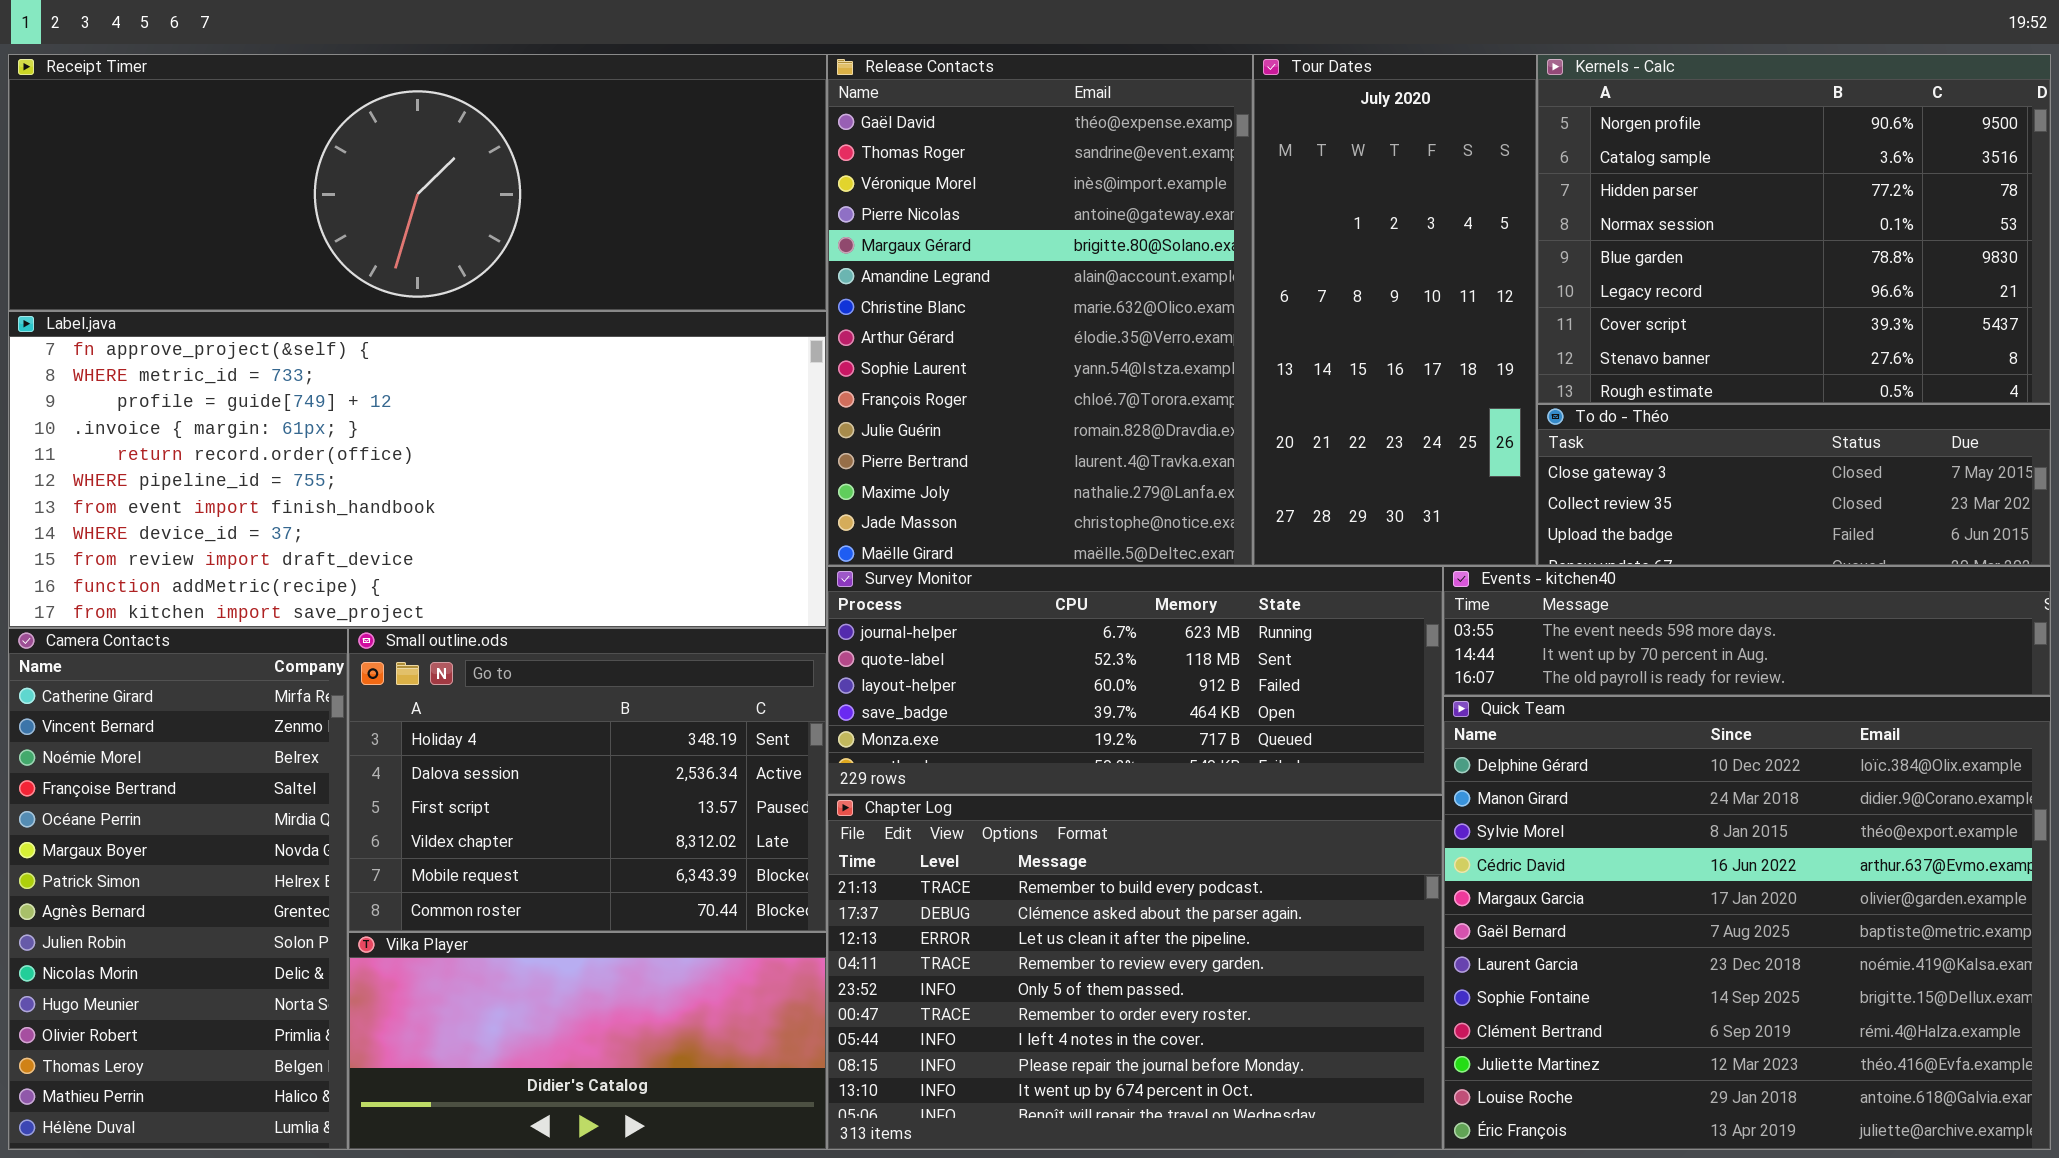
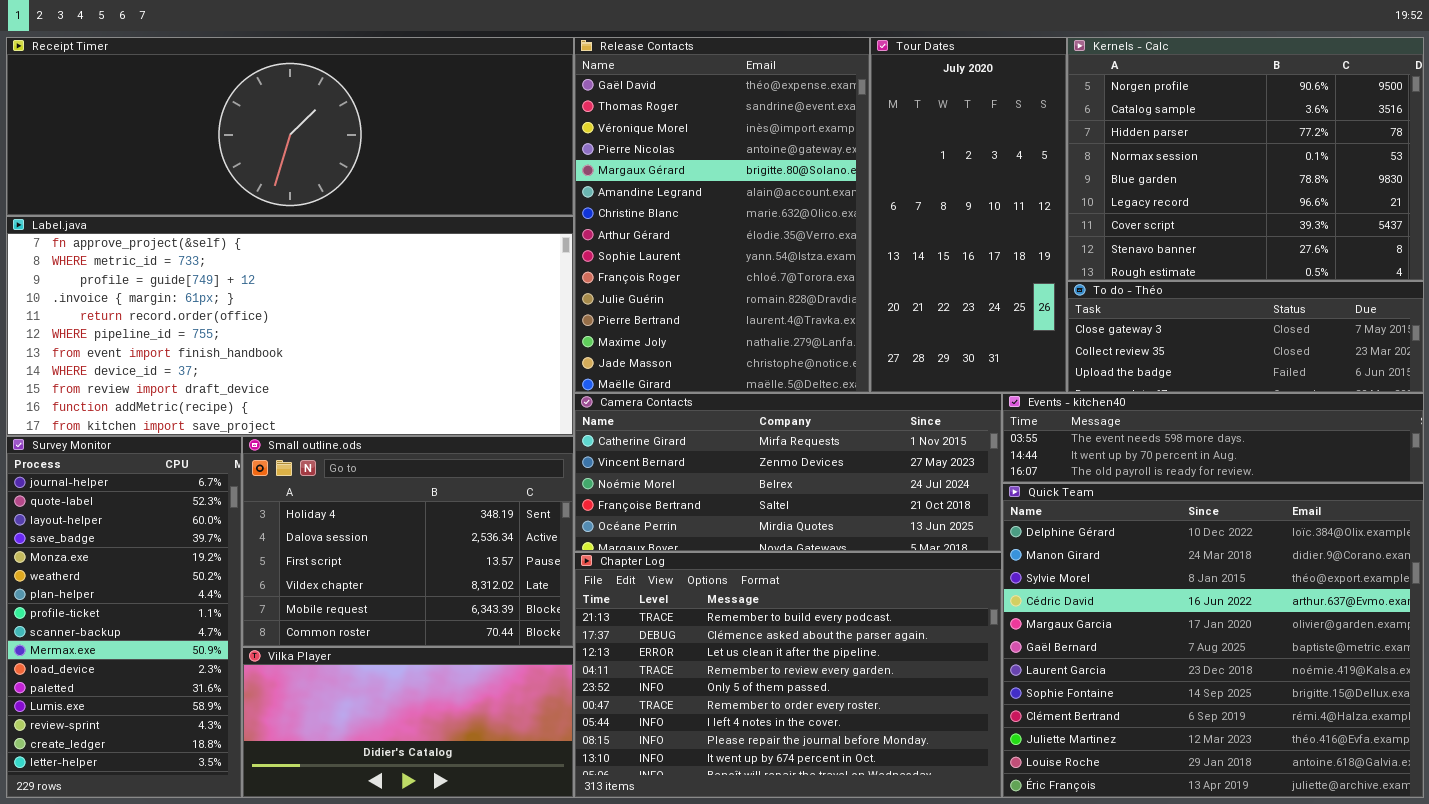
Survey Monitor: [827,566,1443,795] -> [6,436,242,798], moved, resized
Camera Contacts: [8,628,348,1150] -> [574,393,1002,552], moved, resized

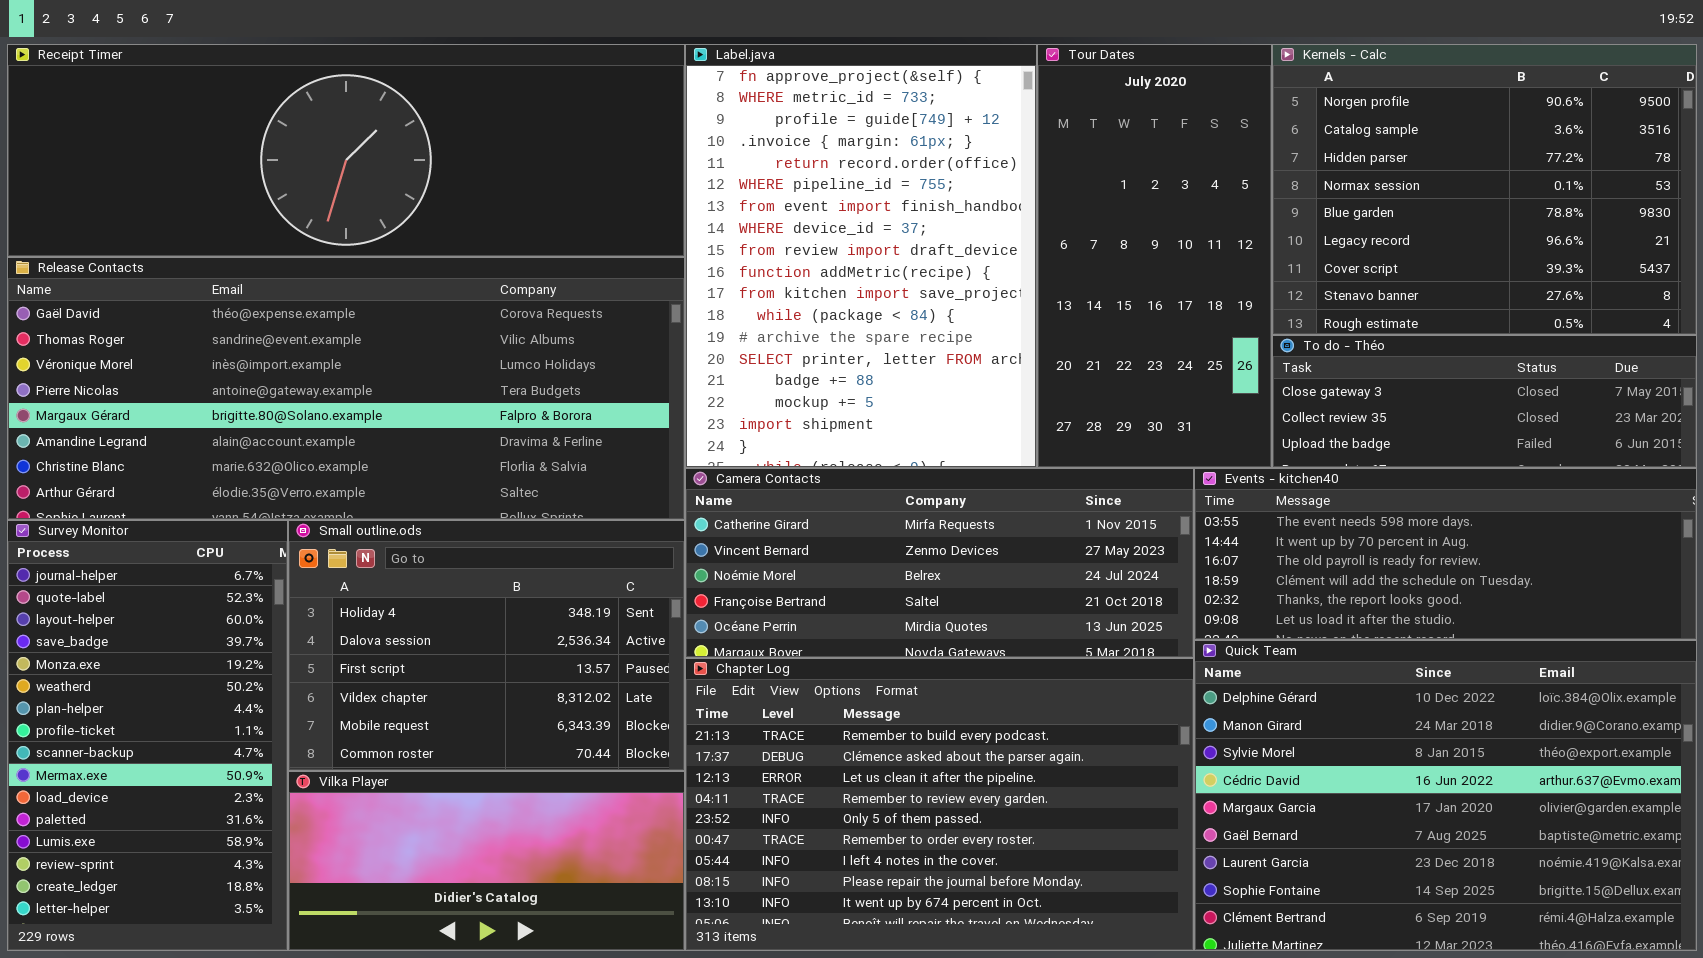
Release Contacts: [574,37,870,393] -> [7,257,685,520], moved, resized
Label.java: [6,216,574,436] -> [685,44,1037,468], moved, resized
Events - kitchen40: [1002,393,1424,483] -> [1194,468,1697,640], resized
Quick Team: [1002,483,1424,798] -> [1194,640,1697,951], resized

